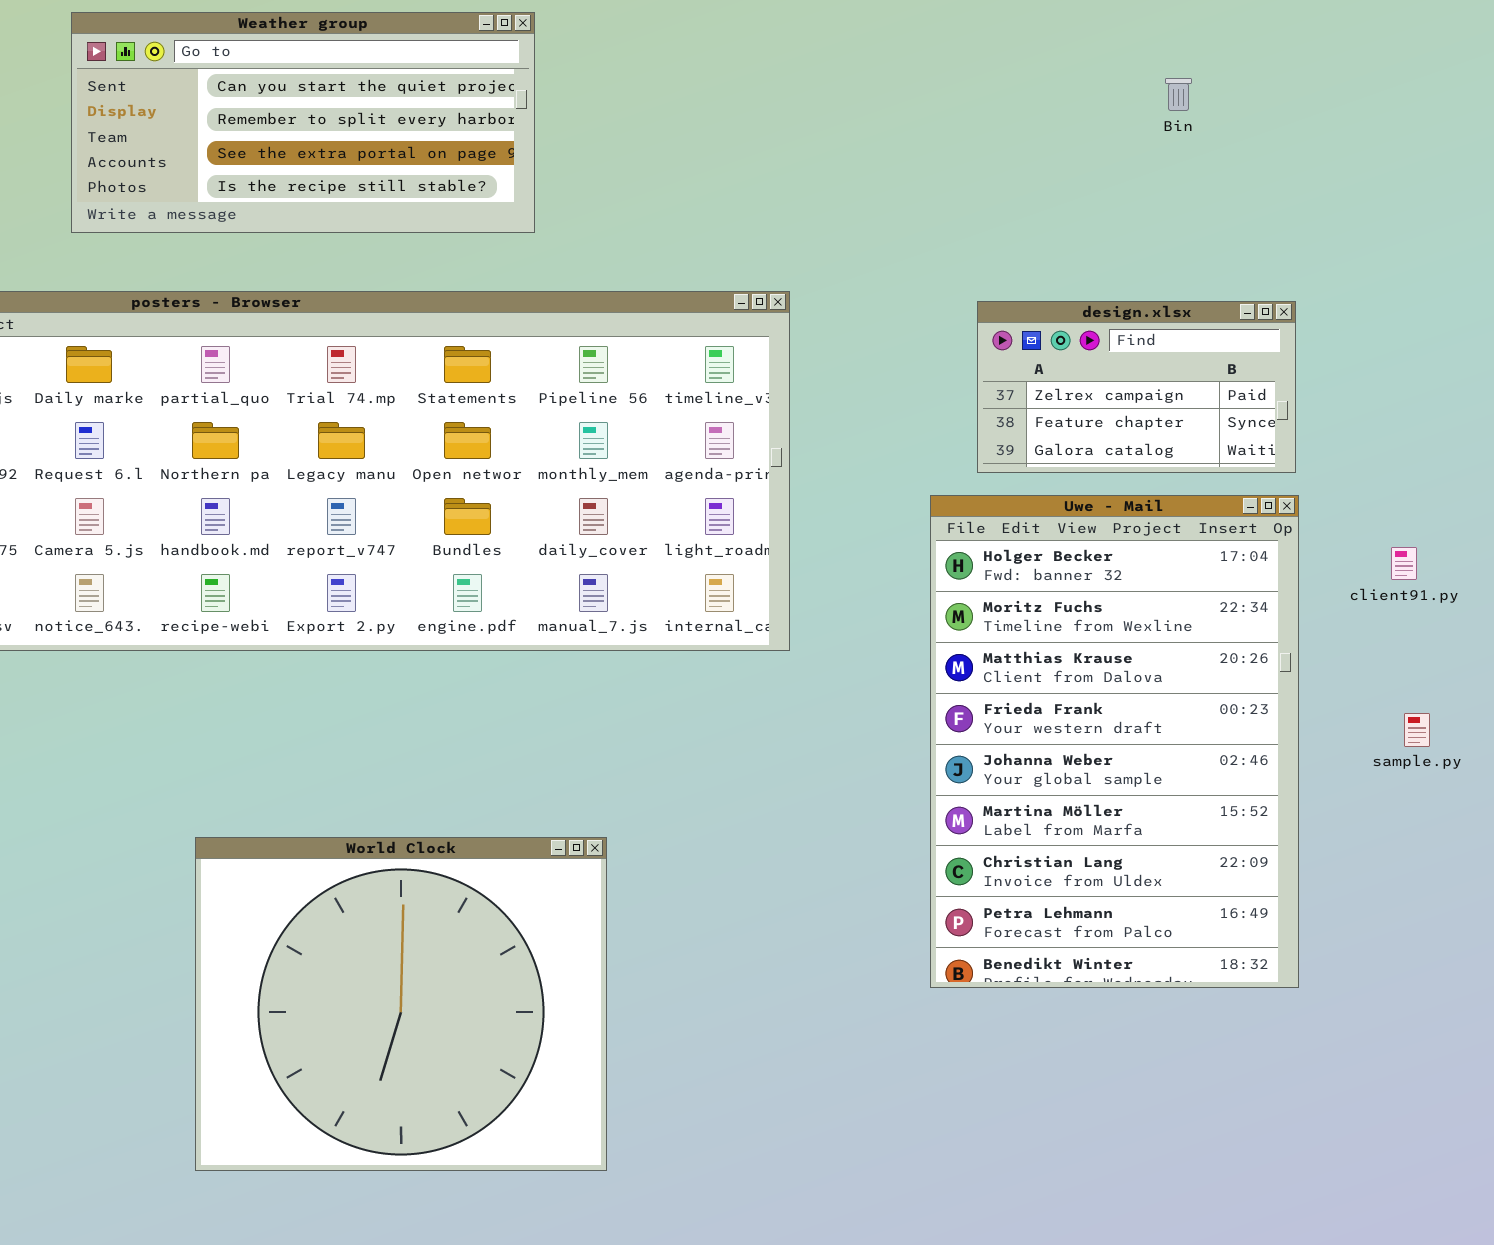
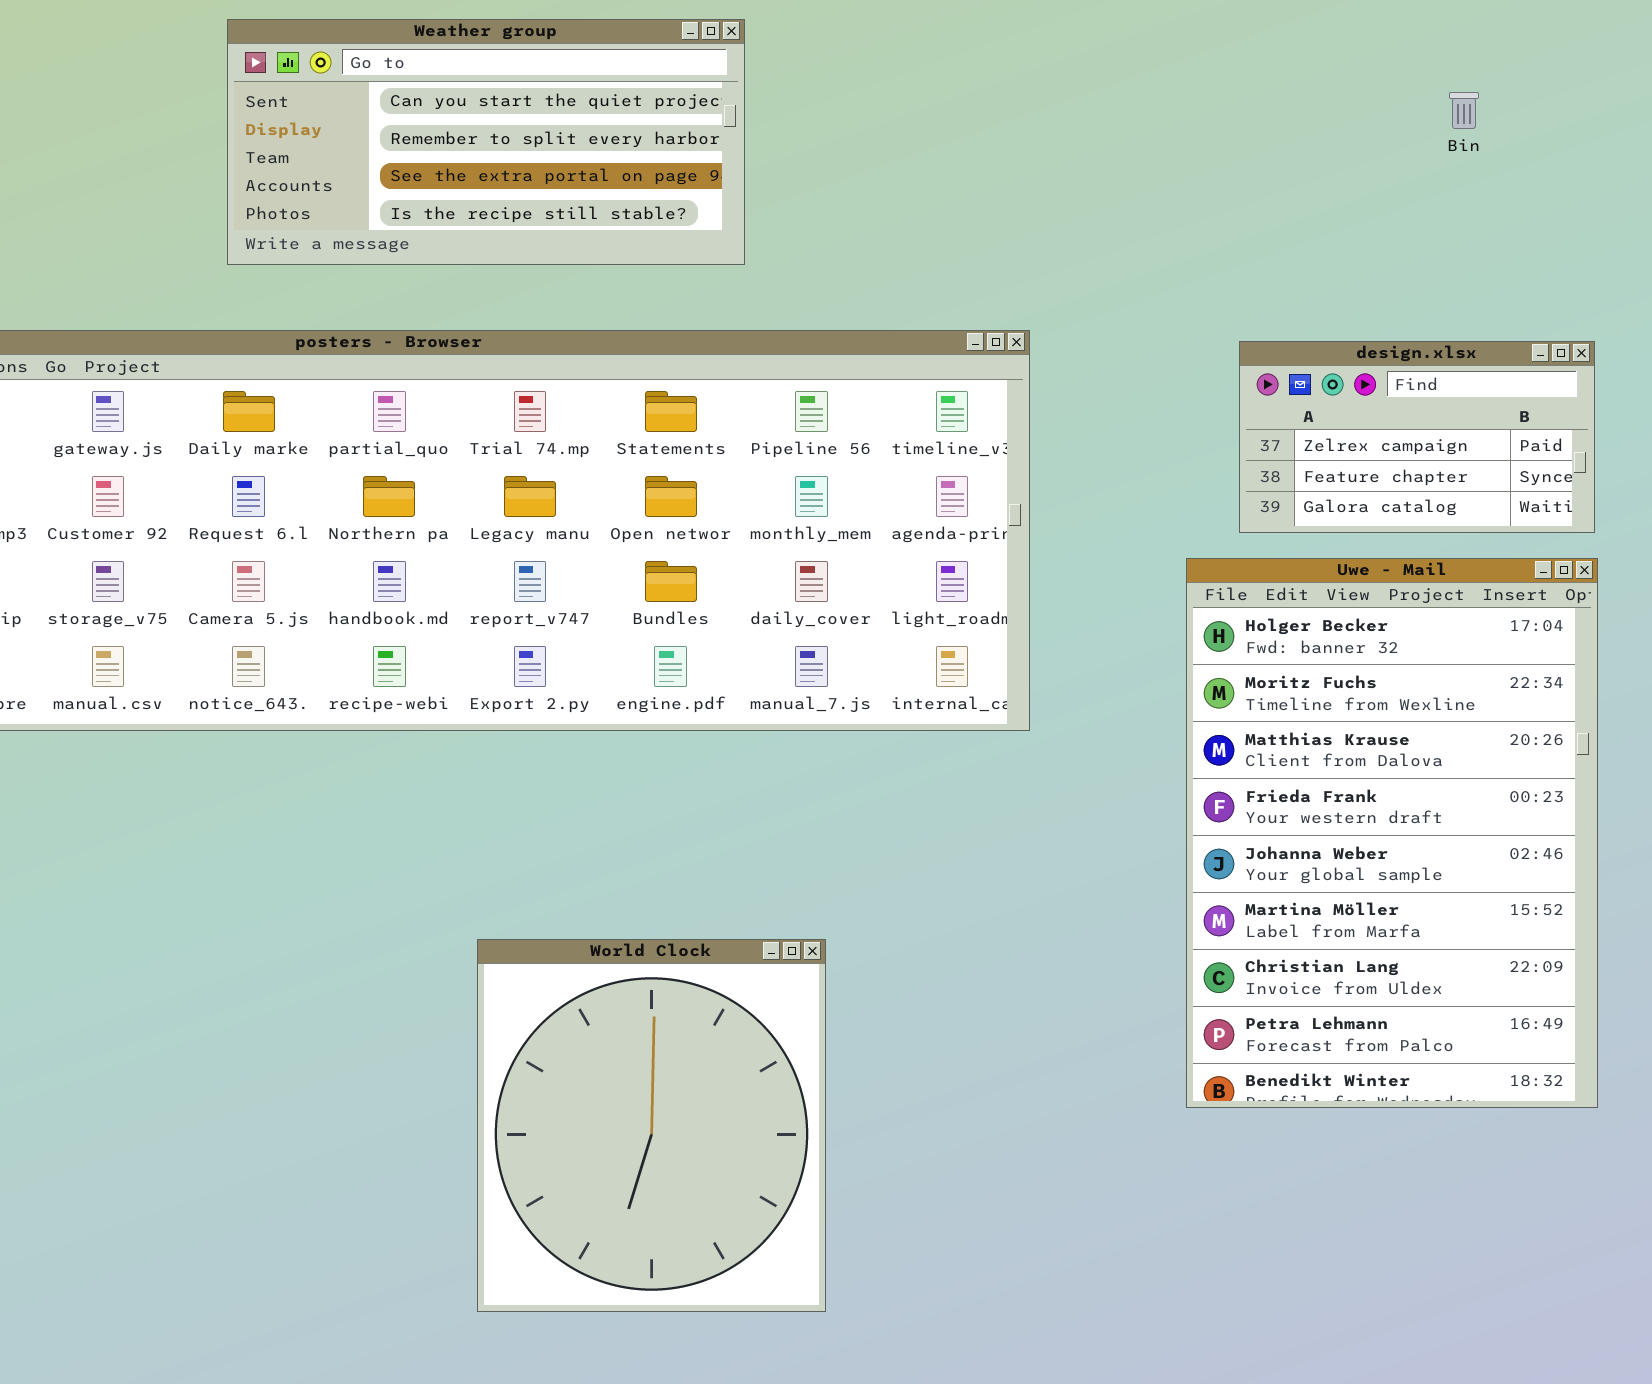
World Clock: [195,837,607,1171] -> [477,939,826,1312], resized

